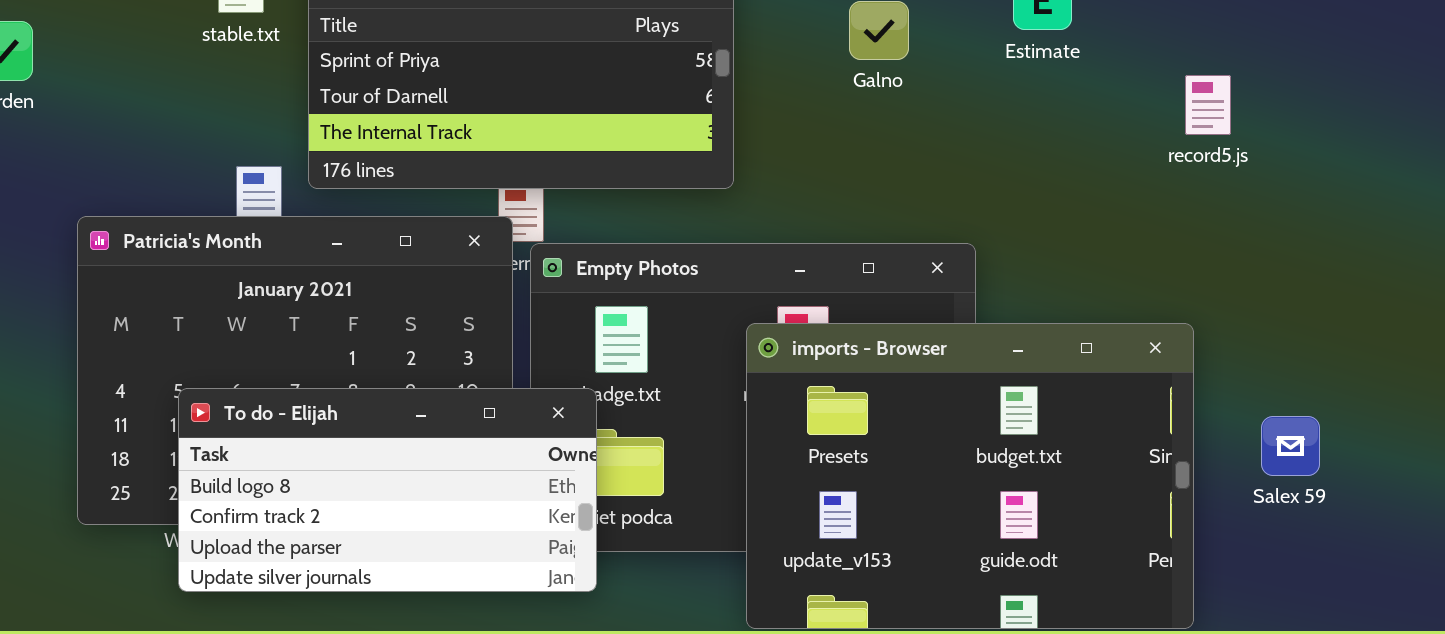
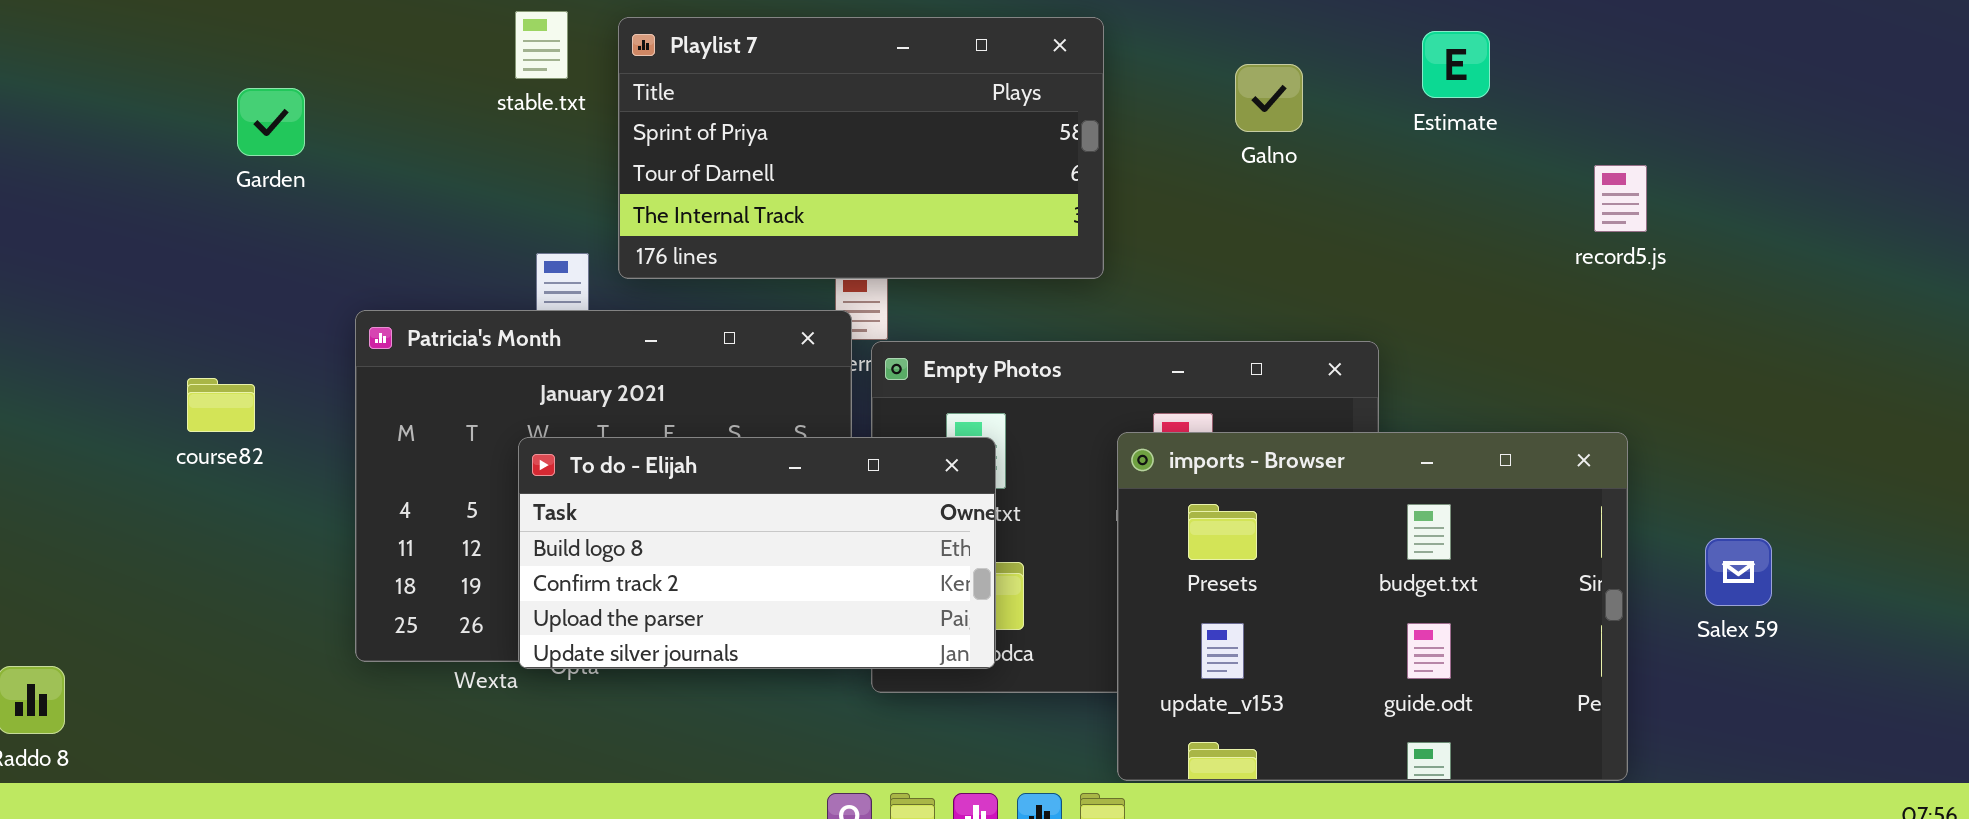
record5.js: [1185,75,1231,135] -> [1594,165,1647,232], moved
To do - Elijah: [178,388,597,592] -> [518,437,996,669], moved

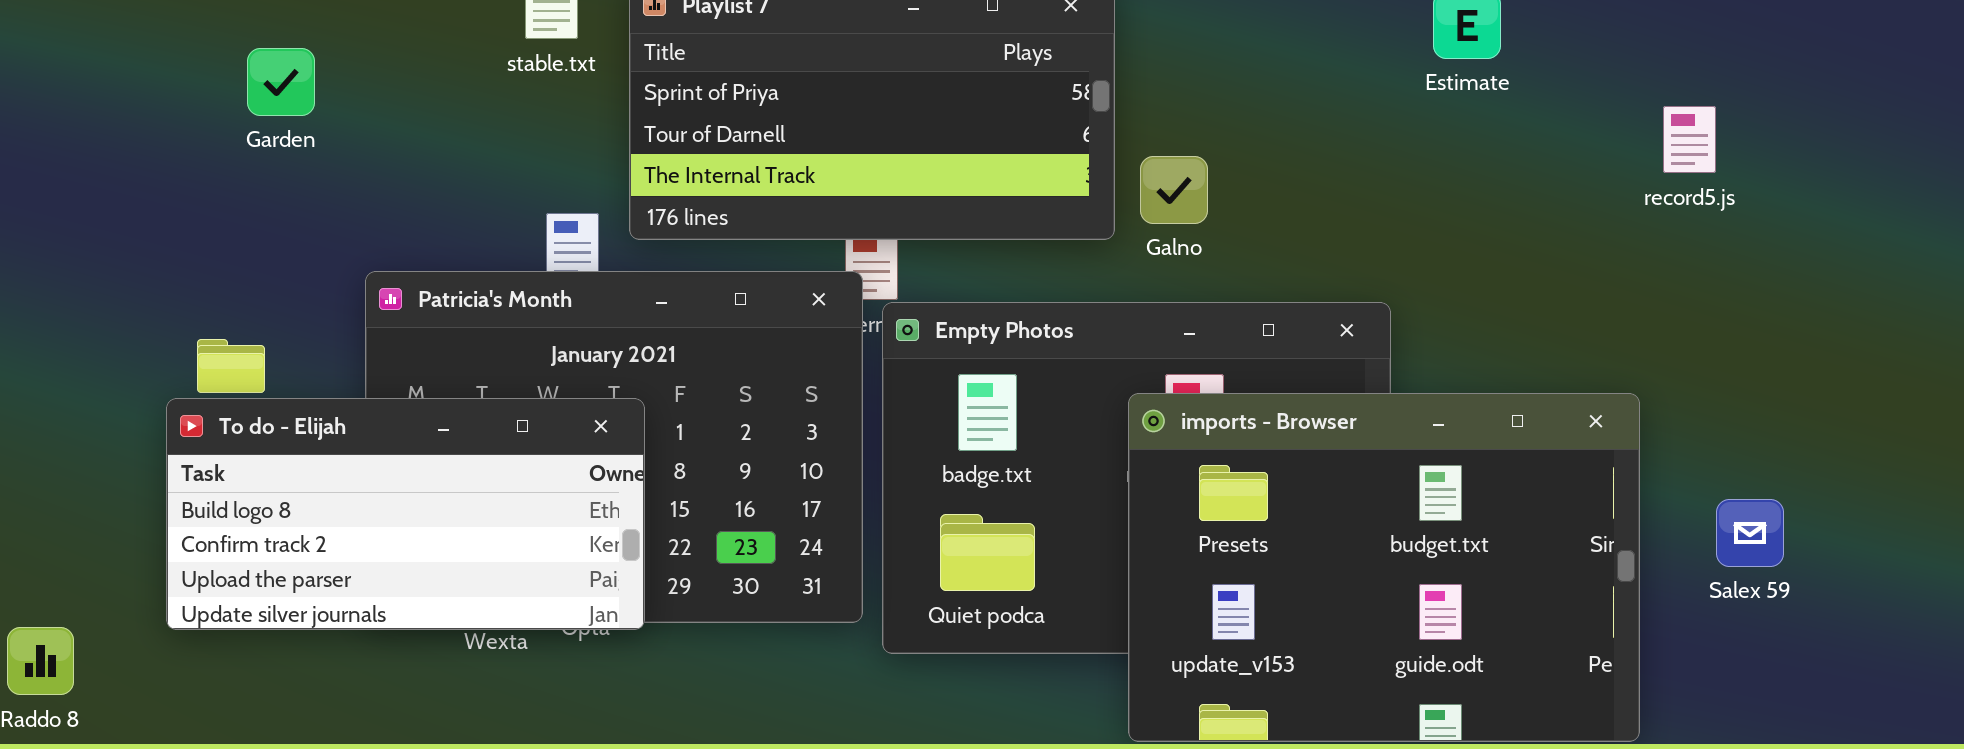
Galno: [1235,64,1303,132] -> [1140,156,1208,224], moved
record5.js: [1594,165,1647,232] -> [1663,106,1716,173], moved
To do - Elijah: [518,437,996,669] -> [166,398,645,630], moved

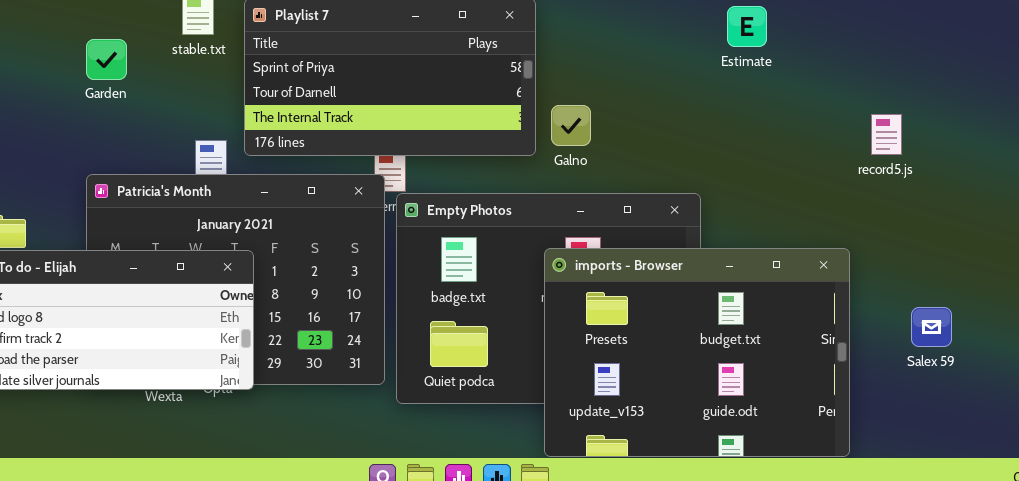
Garden: [247,48,315,116] -> [86,39,127,80], moved
record5.js: [1663,106,1716,173] -> [871,114,902,155], moved
Salex 59: [1716,499,1784,567] -> [911,307,952,347], moved

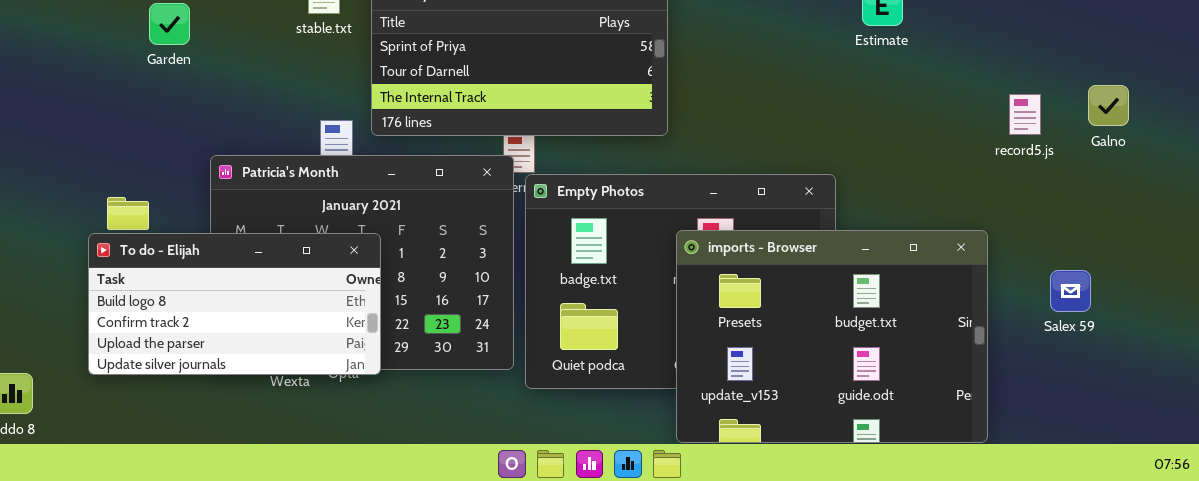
Garden: [86,39,127,80] -> [149,3,190,45], moved
Galno: [551,105,591,146] -> [1088,85,1129,126], moved
Salex 59: [911,307,952,347] -> [1050,270,1091,312], moved

